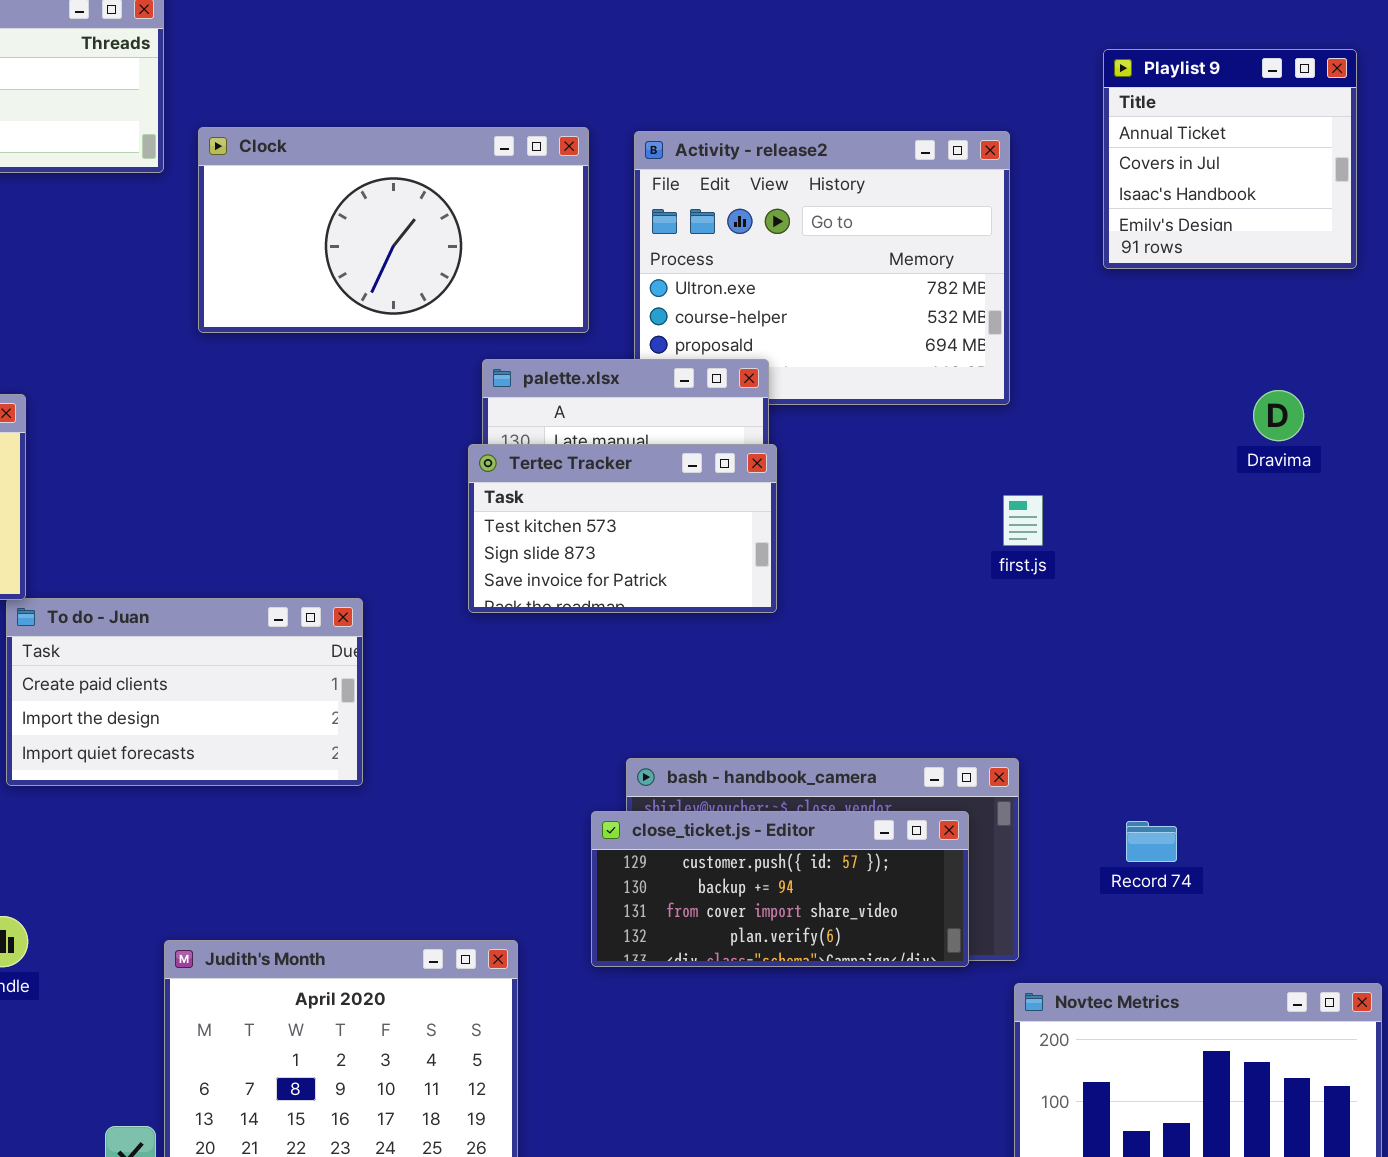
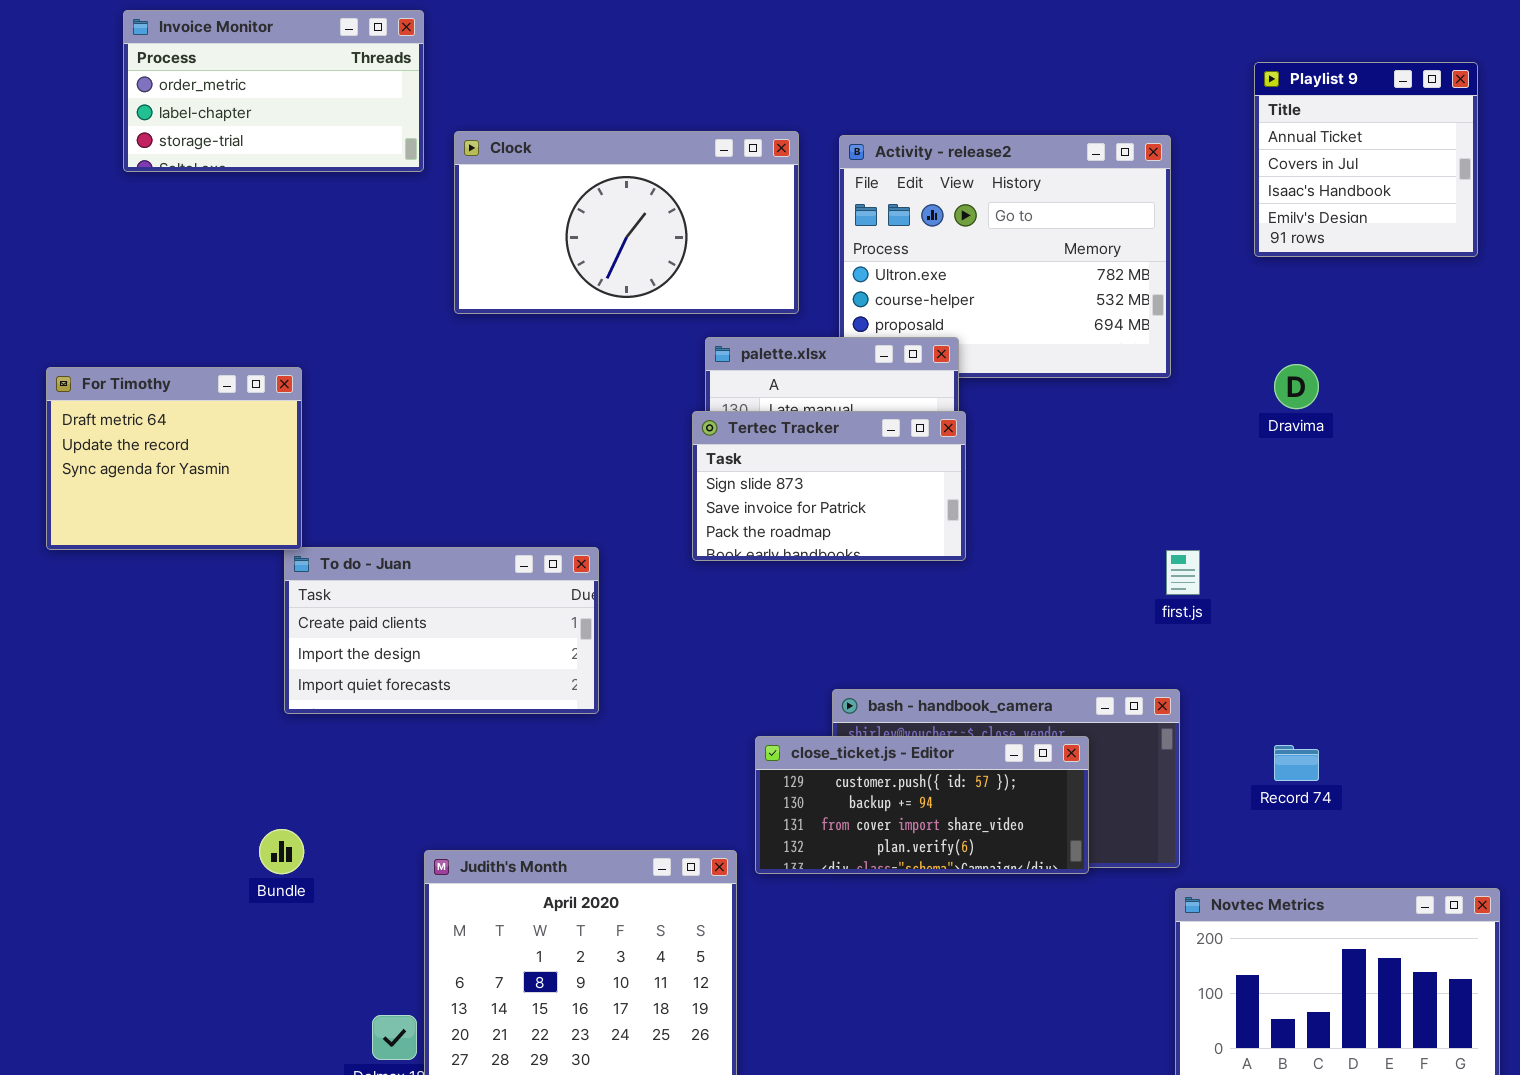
Dravima: [1253,390,1304,441] -> [1274,364,1319,409], moved
Tertec Tracker: [468,444,777,613] -> [692,411,966,561], scrolled down 1 row
first.js: [1003,495,1043,546] -> [1166,550,1200,595], moved
close_ticket.js - Editor: [591,811,969,967] -> [755,736,1089,874], moved

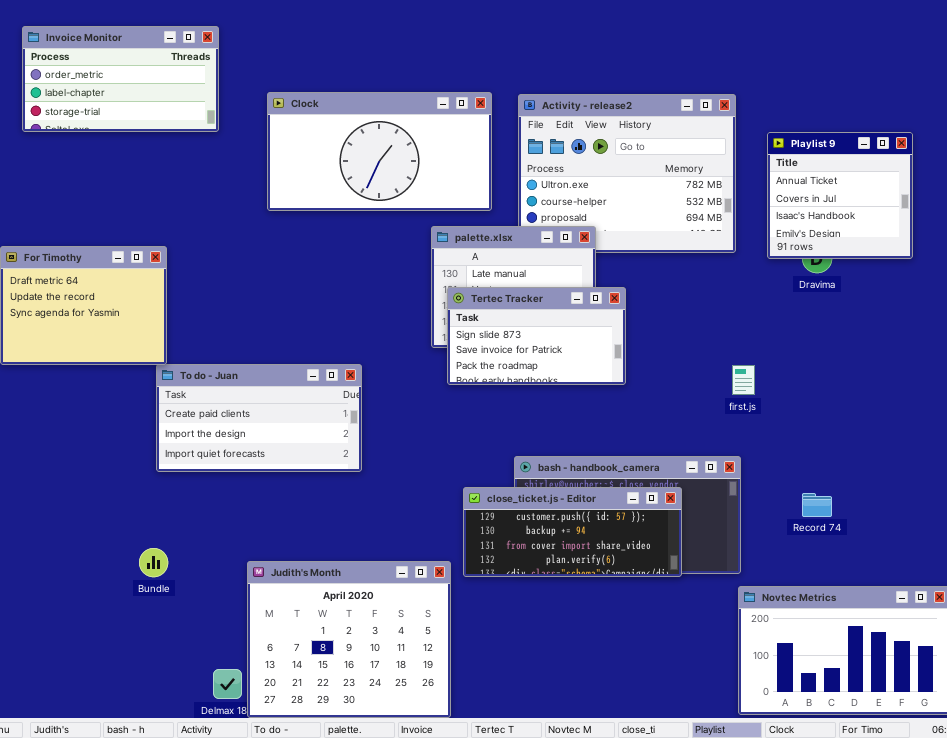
Invoice Monitor: [123,10,424,172] -> [22,26,219,132], moved
Playlist 9: [1254,62,1478,257] -> [767,132,913,259], moved
Tertec Tracker: [692,411,966,561] -> [447,287,626,385], moved

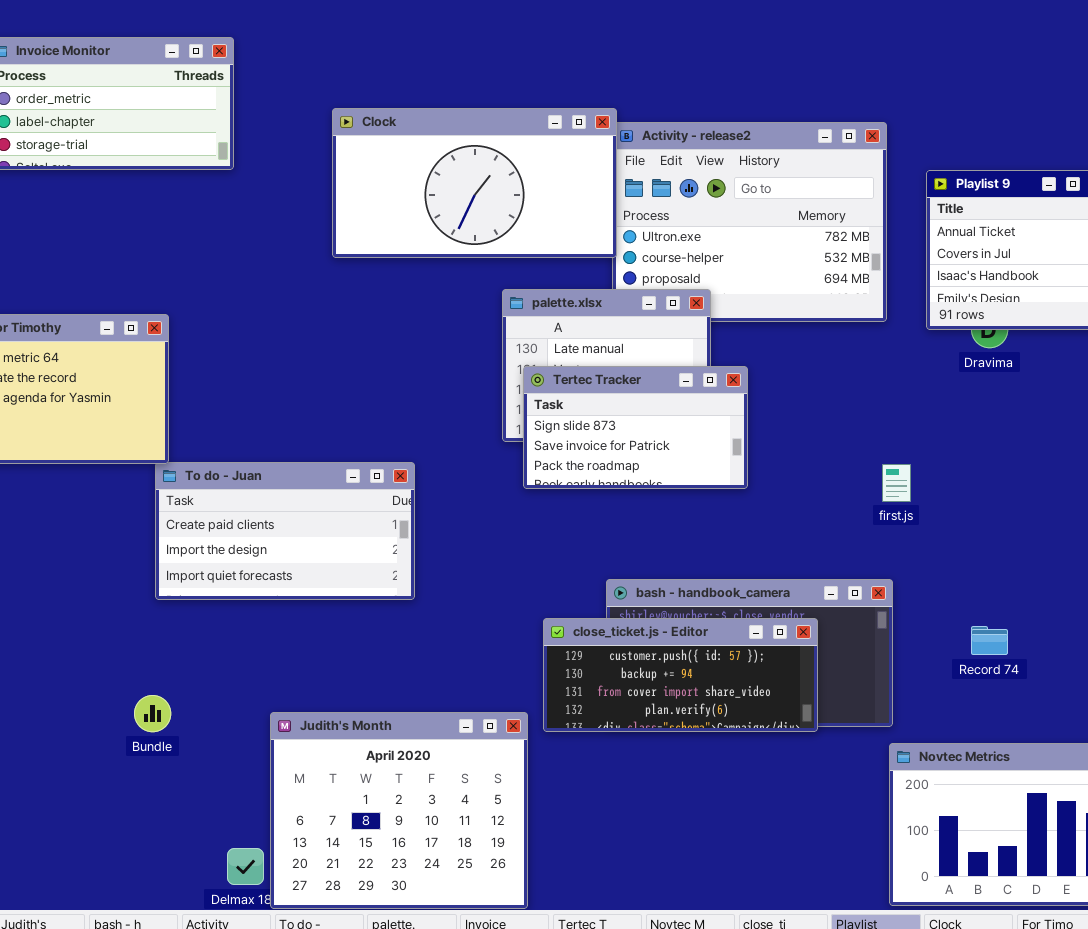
Clock: [267,92,492,211] -> [332,108,617,258], moved

